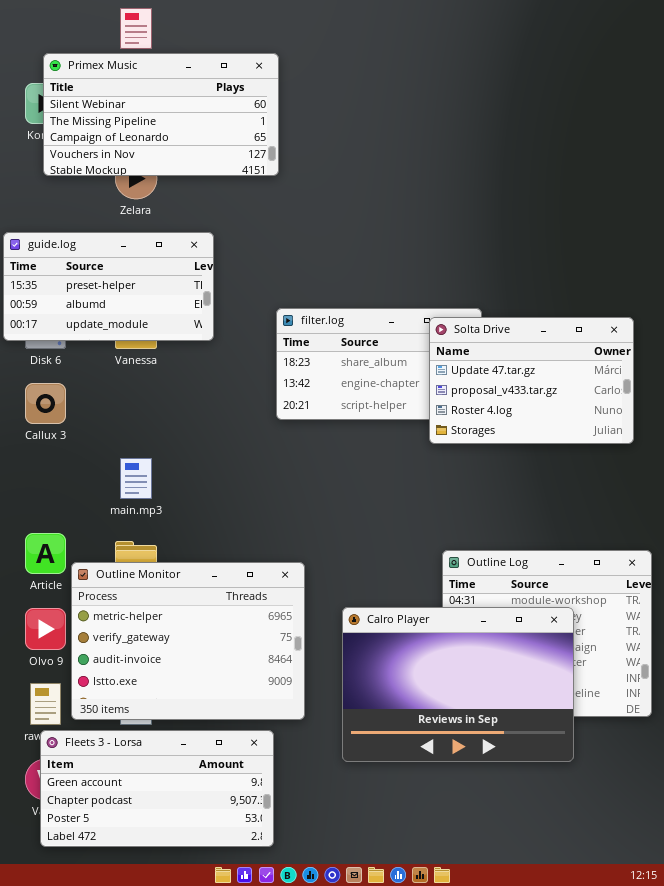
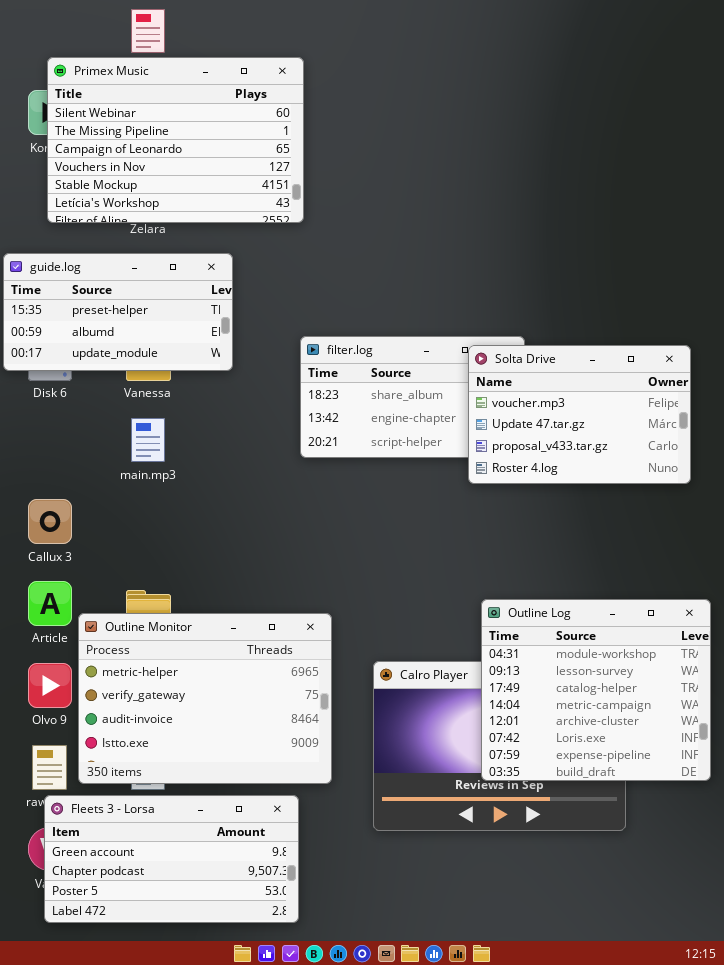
Primex Music: [43,53,279,176] -> [47,57,304,223], resized
Solta Drive: [429,317,634,444] -> [468,345,691,484], scrolled up 1 row
Callux 3: [25,383,66,424] -> [28,499,72,544], moved
main.mp3: [120,458,152,499] -> [131,418,165,462], moved
Outline Log: [442,550,652,717] -> [481,599,711,781], raised

